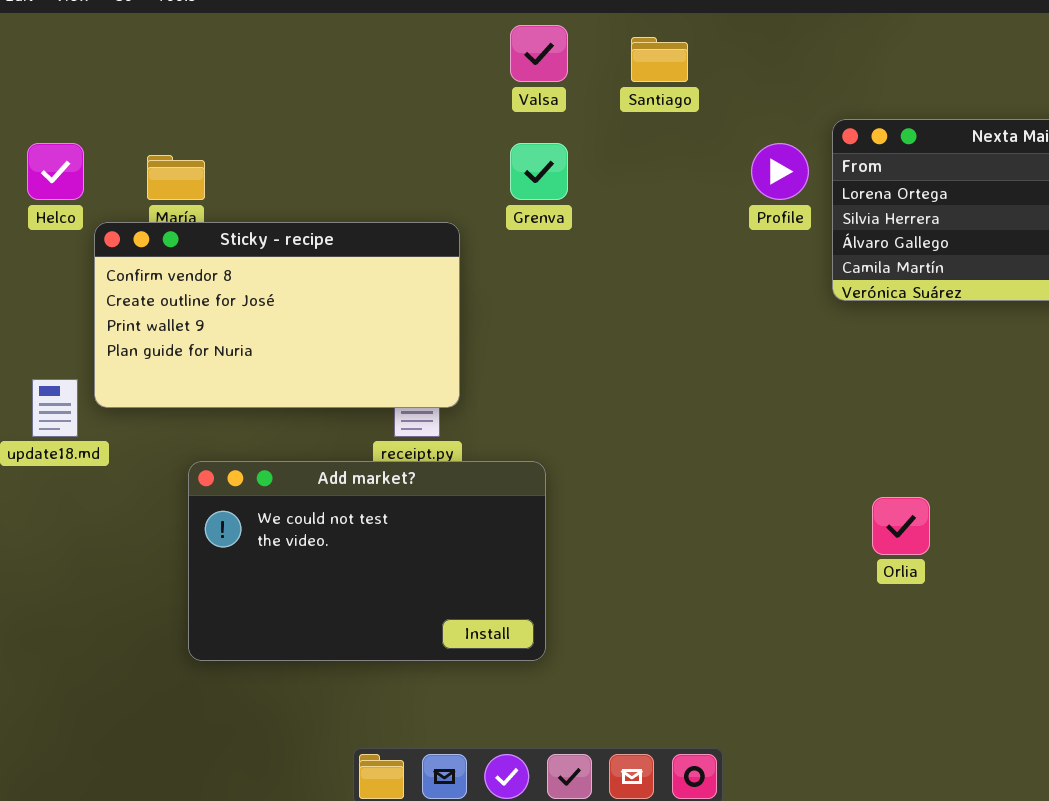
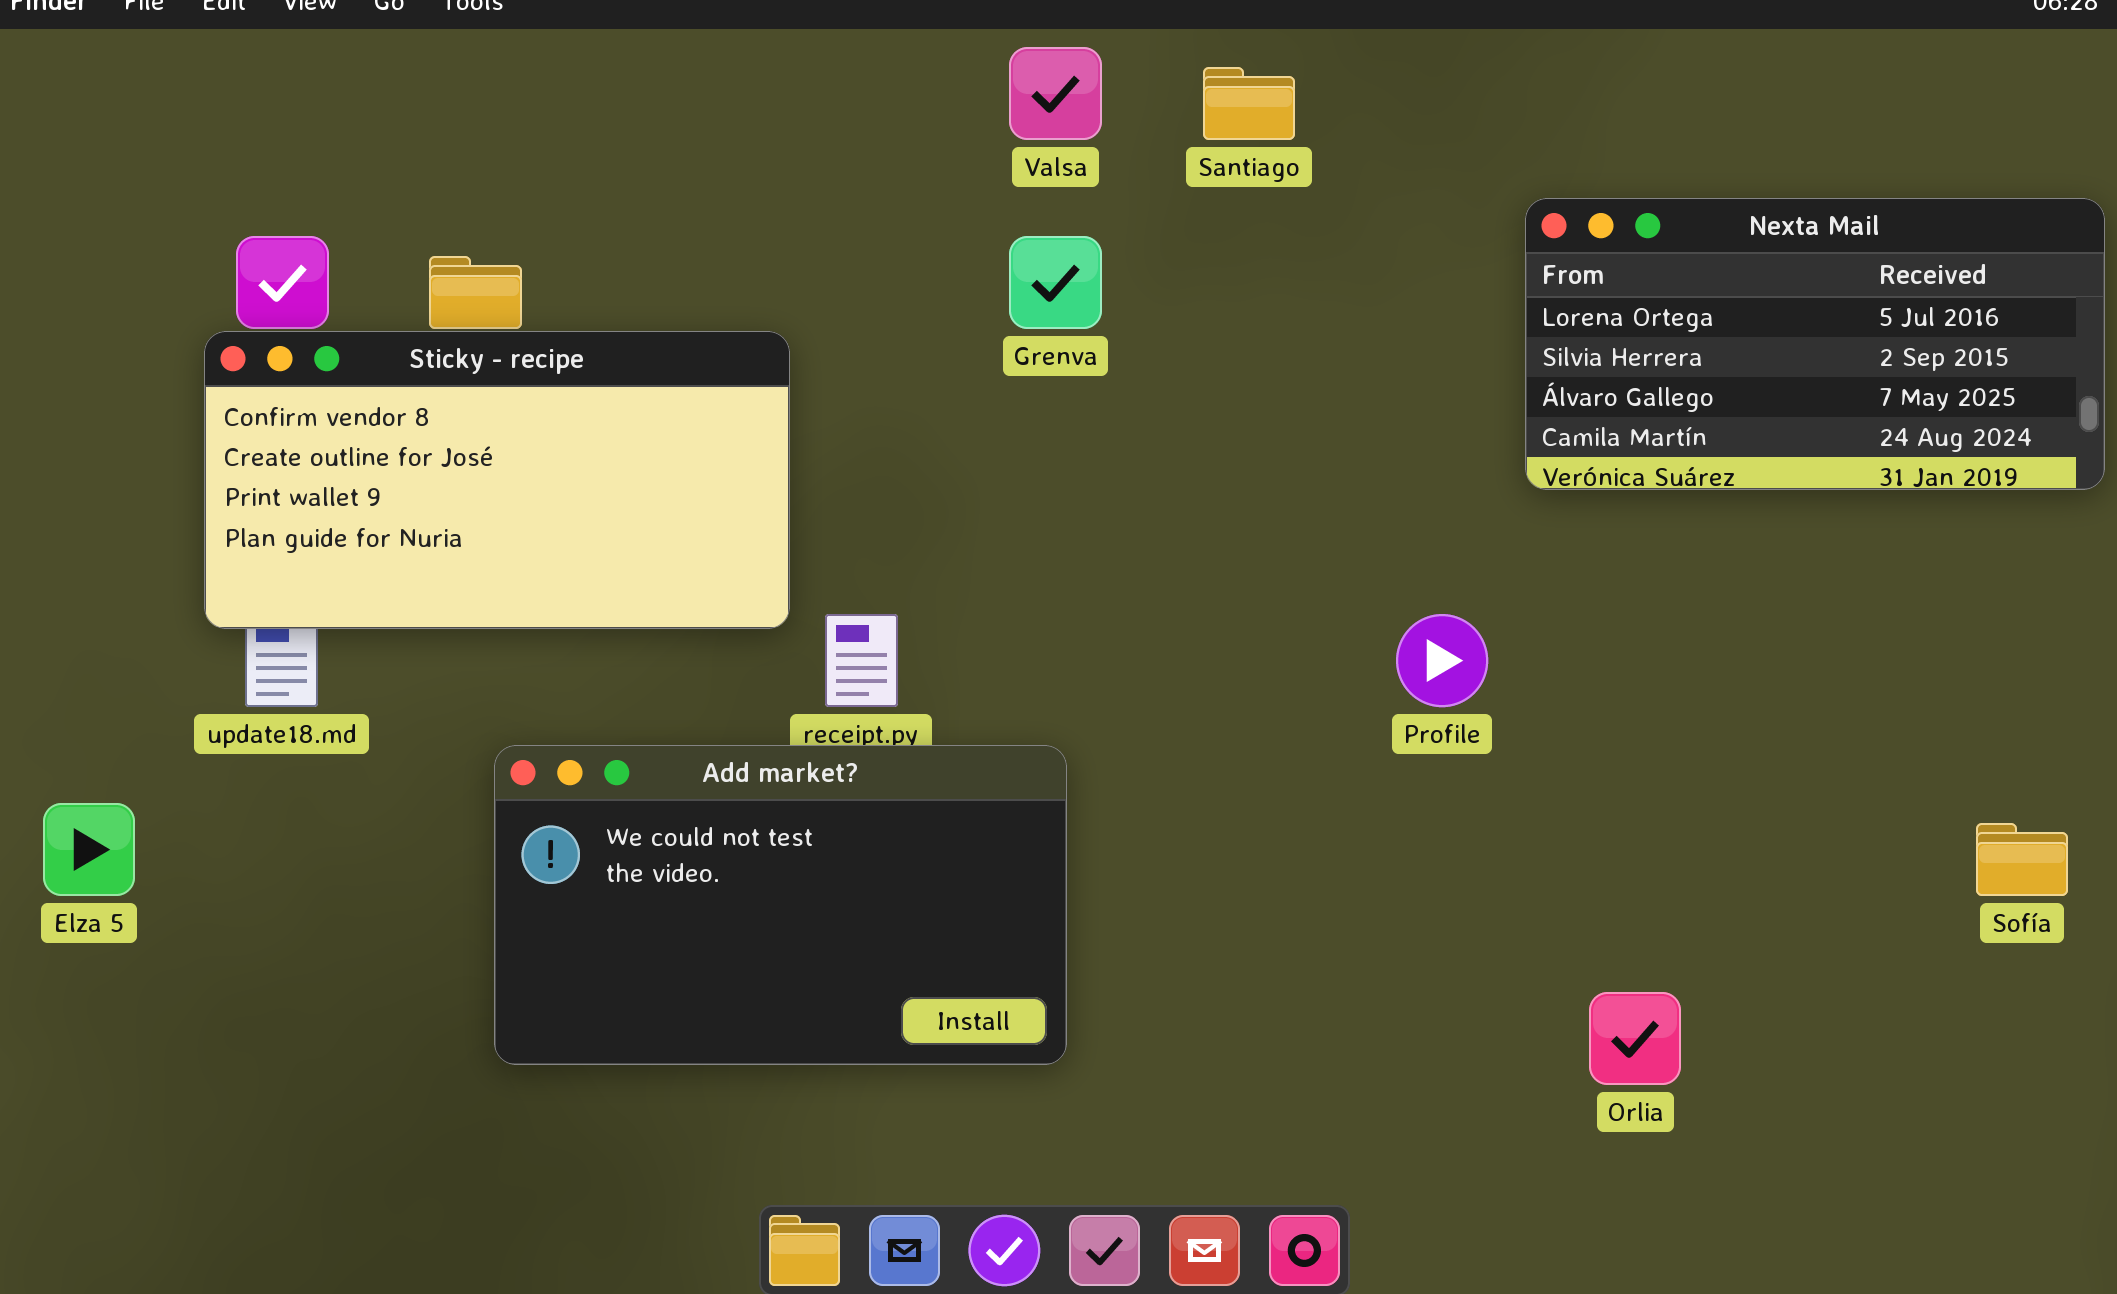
Profile: [751,143,809,200] -> [1396,614,1488,707], moved
Sticky - recipe: [94,222,460,408] -> [204,331,790,629], moved
Orlia: [872,497,930,555] -> [1589,992,1681,1085], moved

